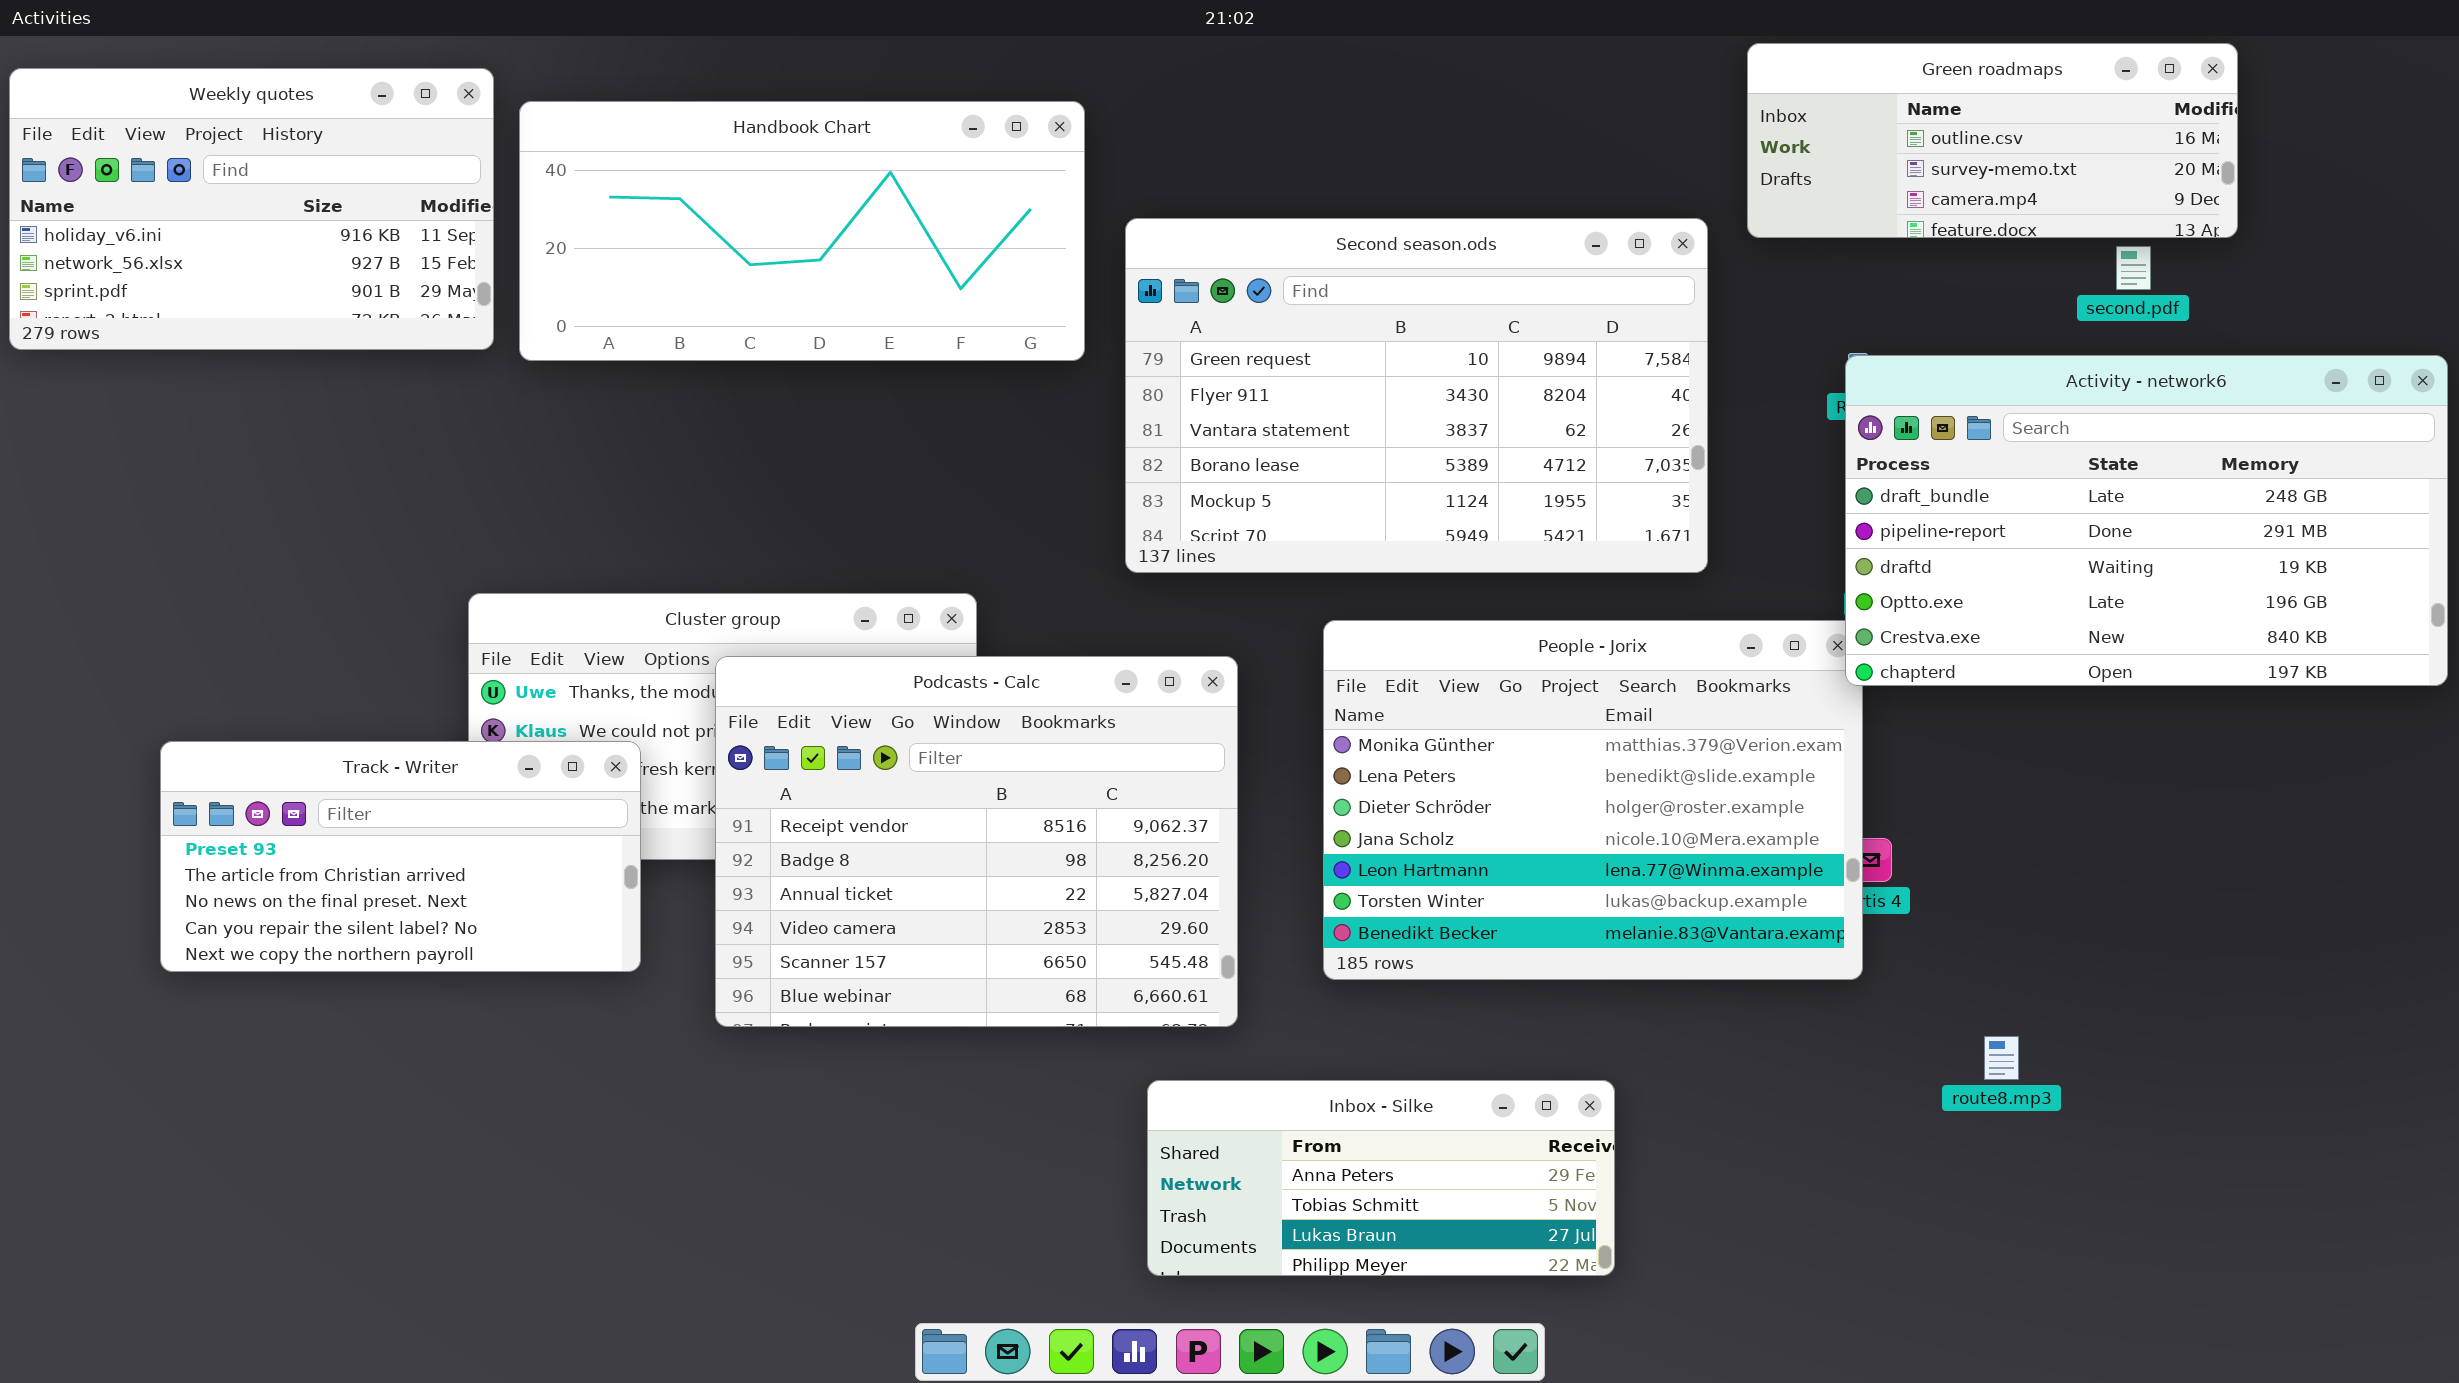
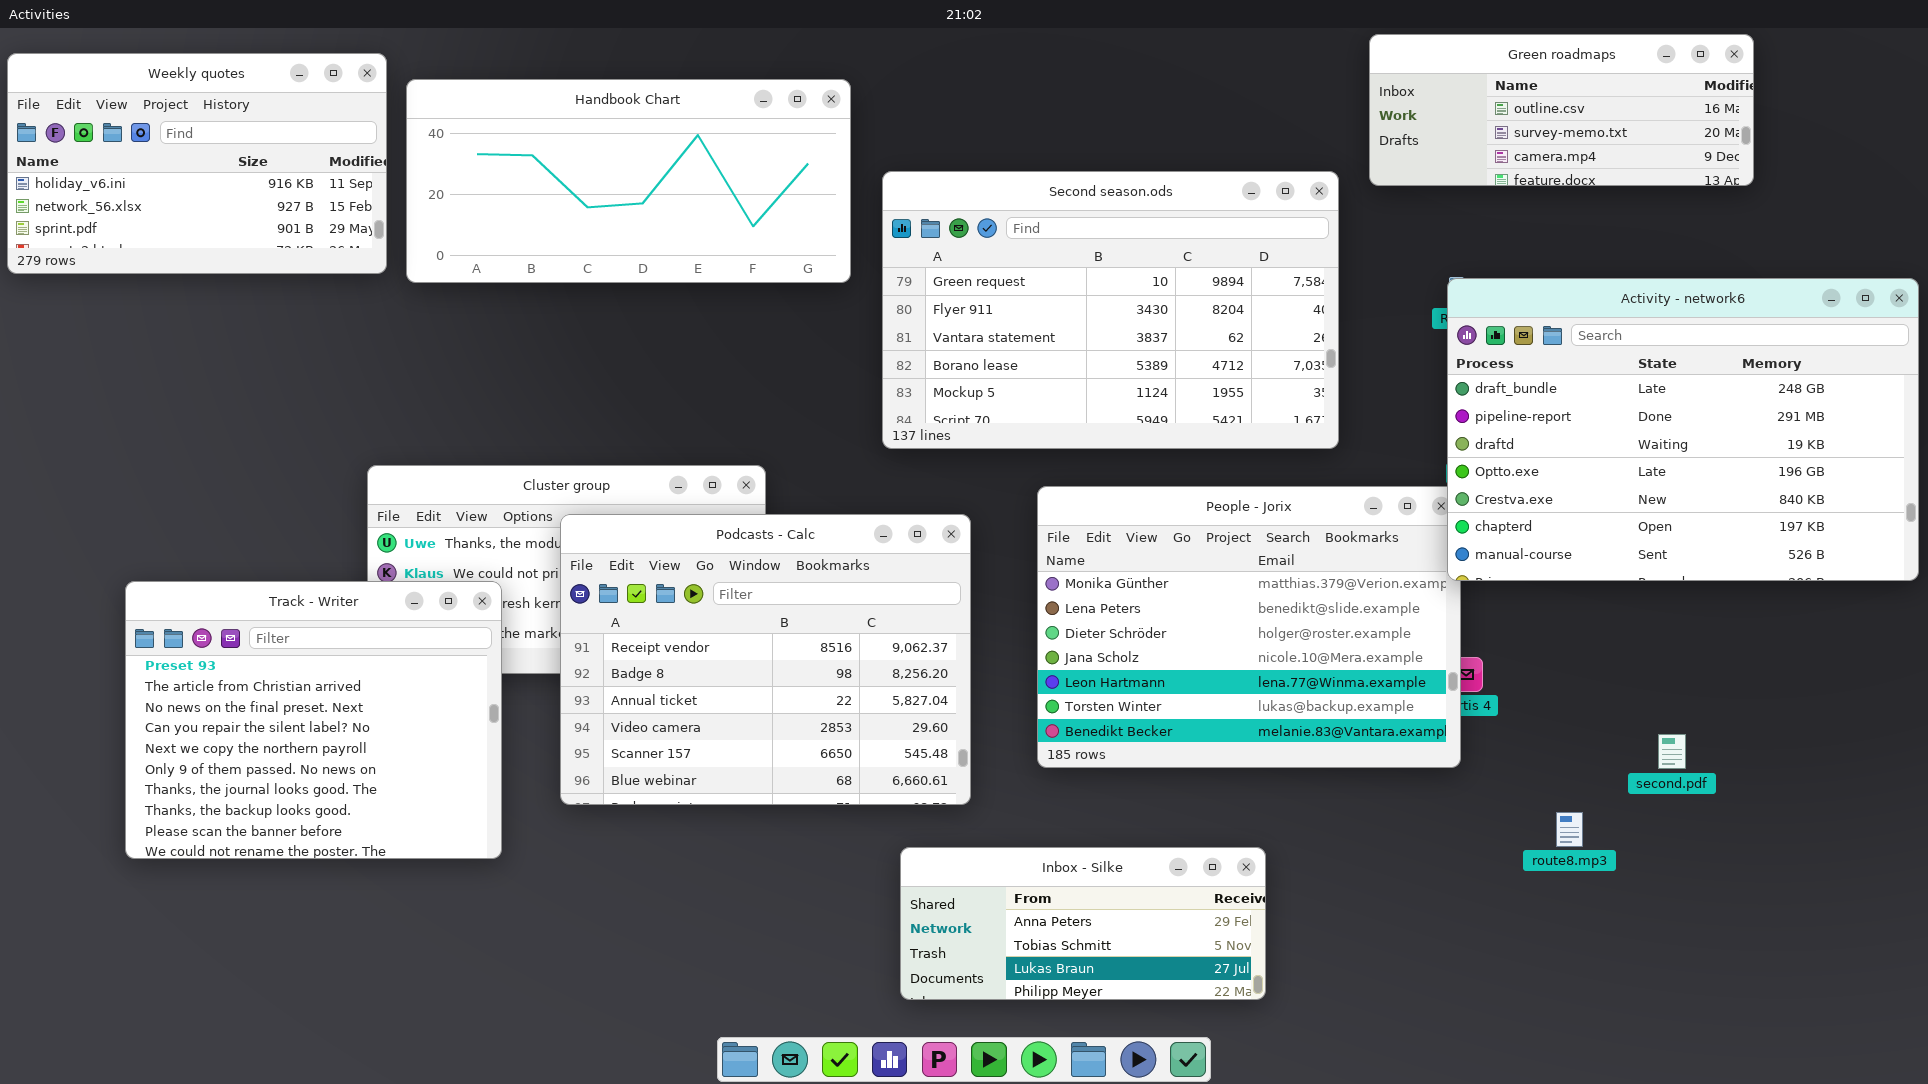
second.pdf: [2116,246,2151,290] -> [1658,734,1686,769], moved
Activity - network6: [1845,355,2448,686] -> [1447,278,1919,581], resized
Track - Writer: [160,741,641,972] -> [125,581,502,859], resized

